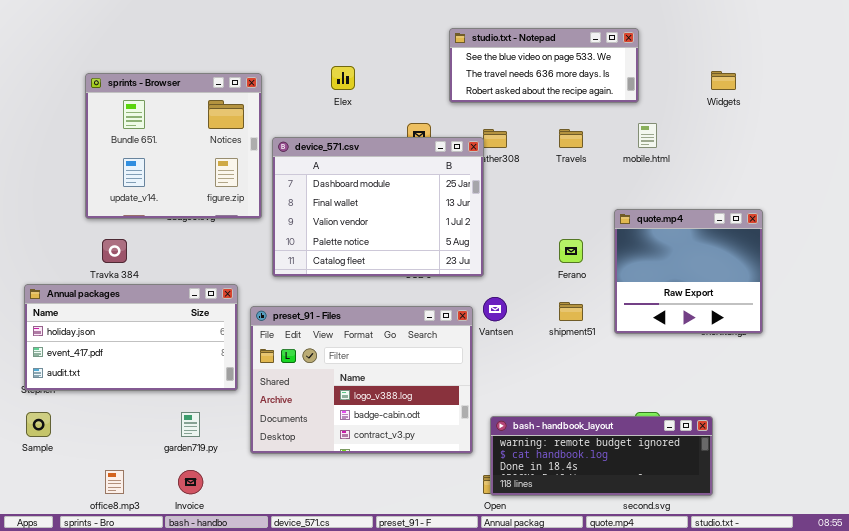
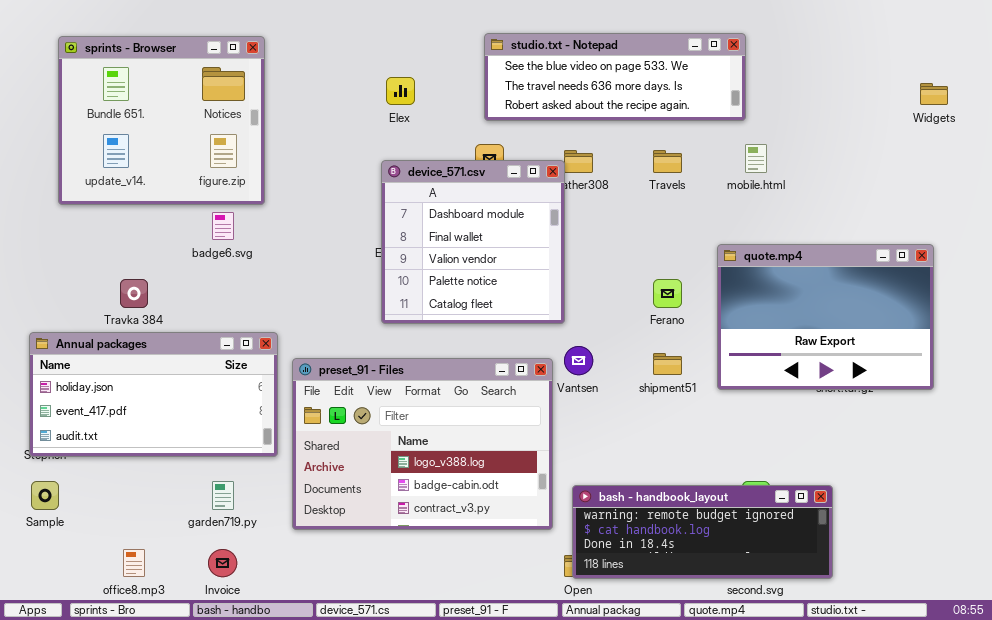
studio.txt - Notepad: [449,28,639,103] -> [484,33,746,121], resized
Widgets: [711,71,736,90] -> [920,83,948,105], moved
sprints - Browser: [85,73,262,219] -> [58,36,265,205], moved
device_571.csv: [272,137,484,277] -> [381,160,565,324], resized
quote.mp4: [614,209,763,334] -> [717,244,934,390], resized

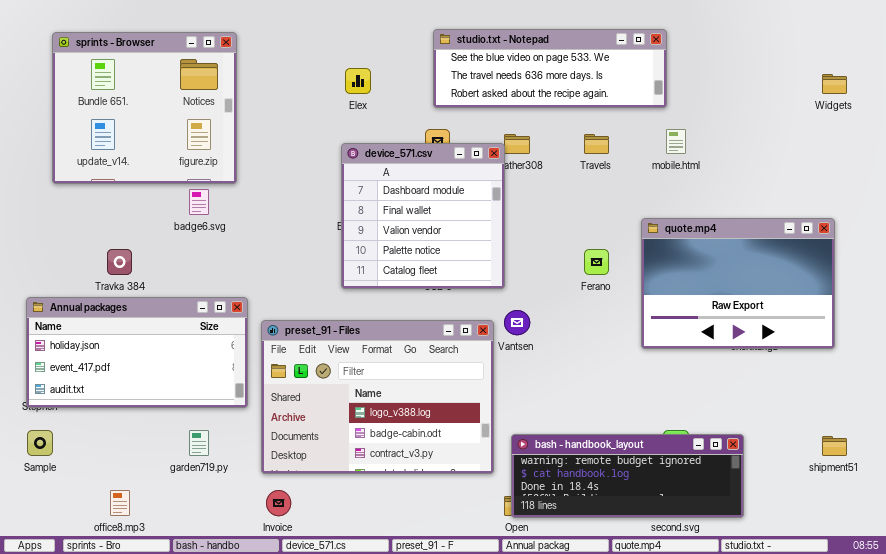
shipment51: [653,353,682,375] -> [822,436,847,456], moved
Invoice: [208,549,237,577] -> [266,490,291,516], moved

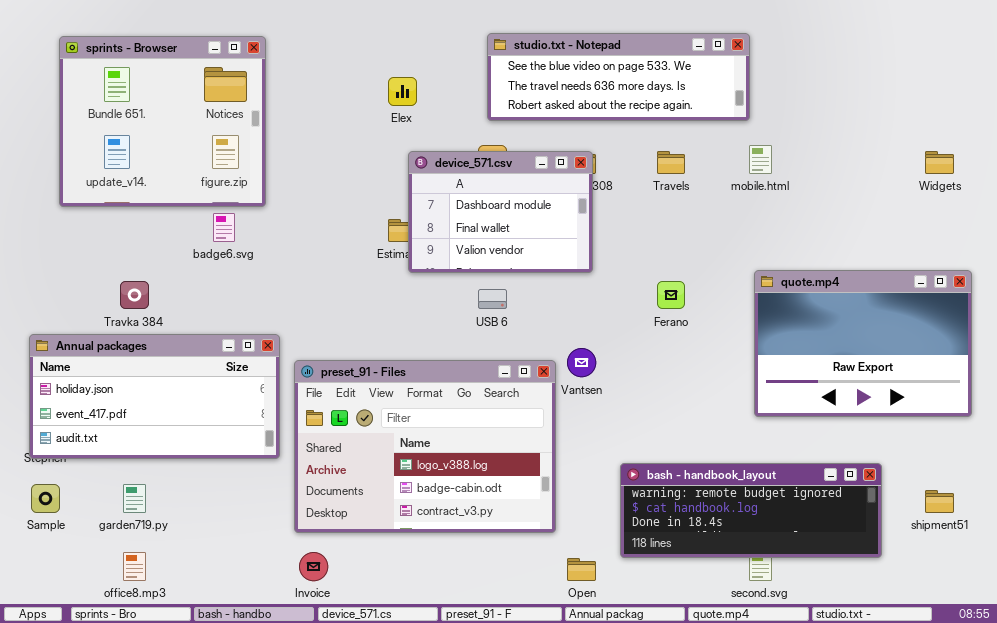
Widgets: [822,74,847,94] -> [925,151,954,174], moved
device_571.csv: [341,143,505,289] -> [408,151,593,273], moved, resized
quote.mp4: [641,218,835,349] -> [754,270,972,417], moved
garden719.py: [189,430,209,456] -> [123,484,146,513], moved
bash - handbook_layout: [511,434,744,518] -> [620,463,882,558], moved

